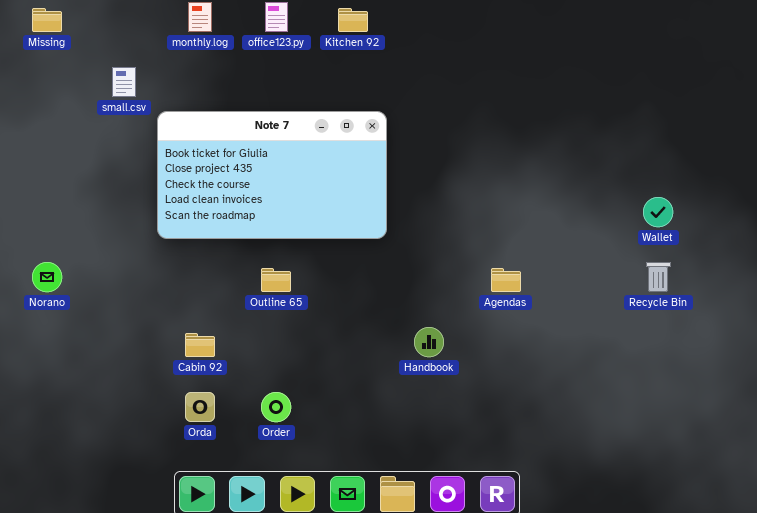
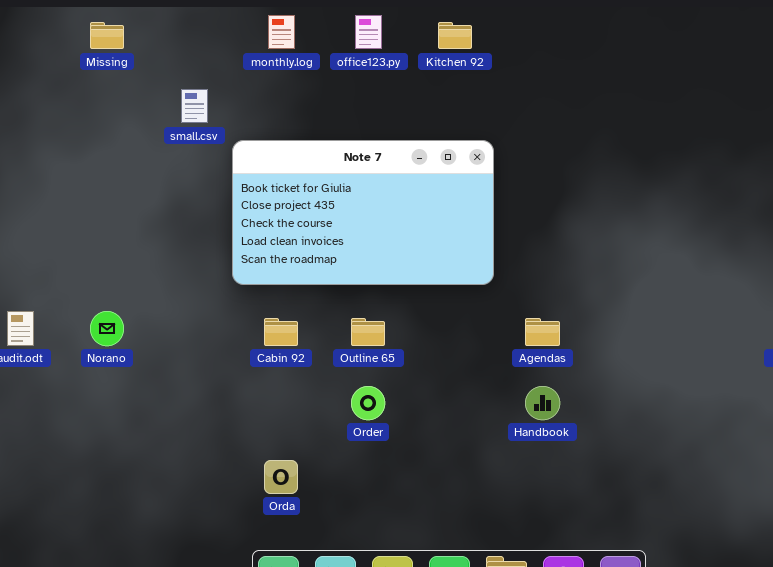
Agendas: [491,268,521,292] -> [525,318,560,346], moved
Cabin 92: [185,333,215,357] -> [264,318,298,346], moved
Order: [261,392,291,422] -> [351,386,385,420], moved

